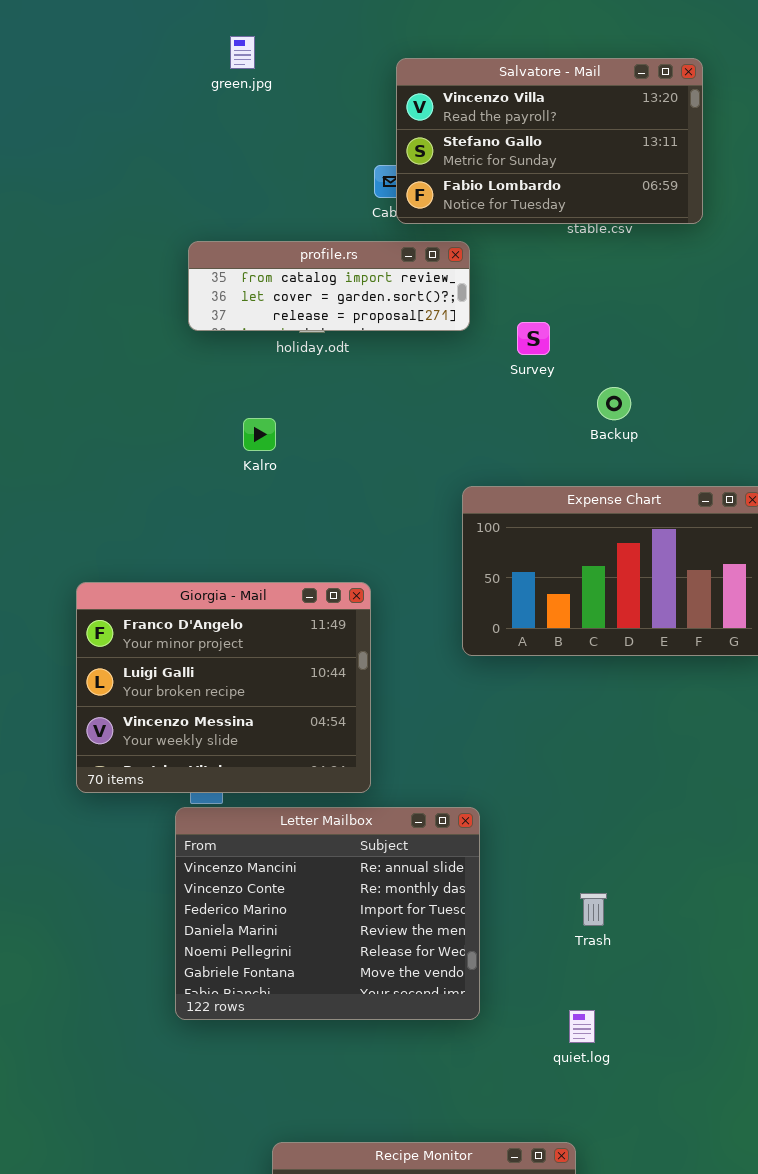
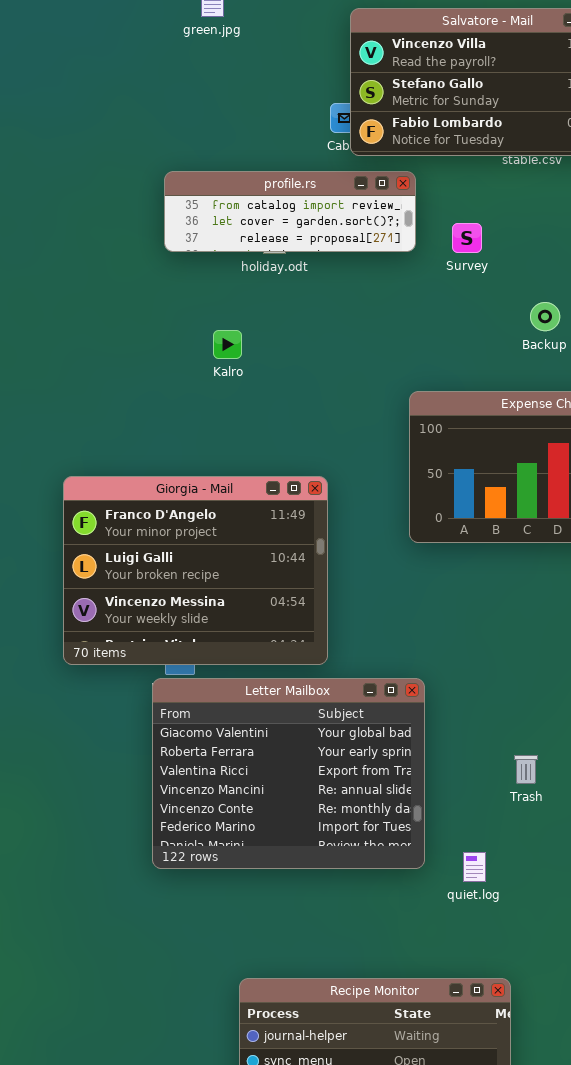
Survey: [517,322,550,355] -> [452,223,482,253], moved
Letter Mailbox: [175,807,480,1020] -> [152,678,425,869], scrolled up 3 rows
quiet.log: [569,1010,595,1043] -> [463,852,486,882], moved

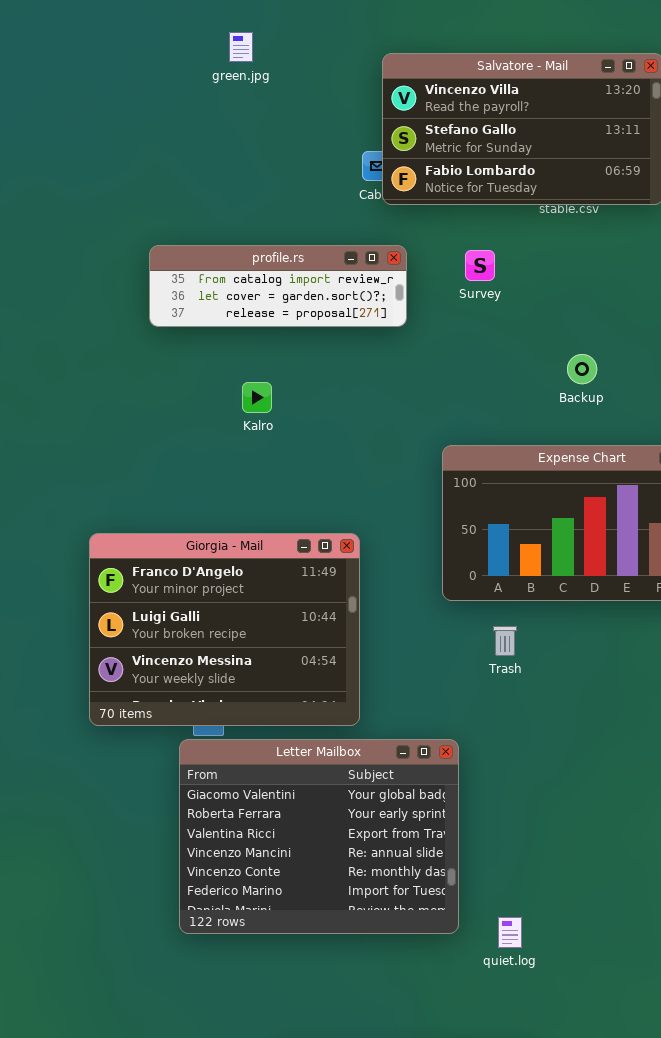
profile.rs: [164,171,416,252] -> [149,245,407,327], moved
Survey: [452,223,482,253] -> [465,250,495,281], moved
Trash: [514,755,538,784] -> [493,626,517,656], moved

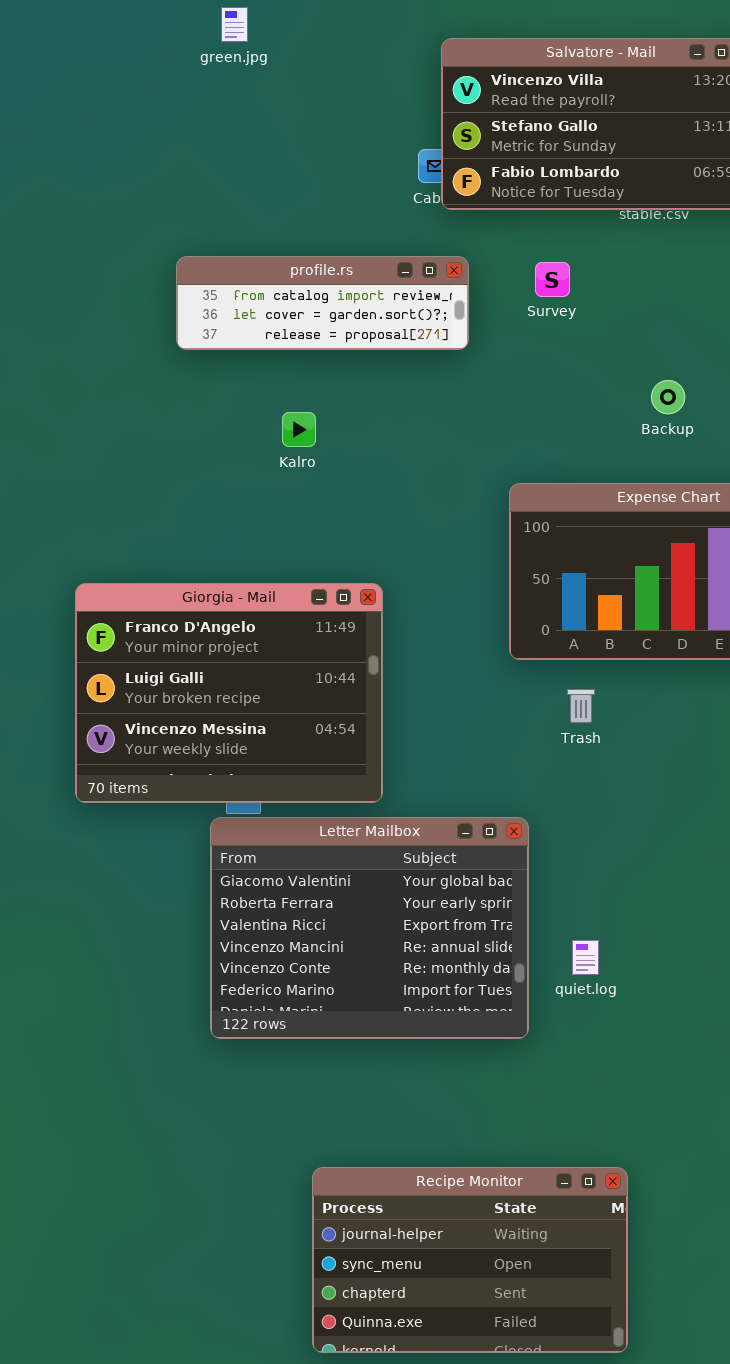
green.jpg: [229,32,253,62] -> [221,7,248,42], moved
Giorgia - Mail: [89,533,360,726] -> [75,583,383,803], moved
quiet.log: [498,917,522,948] -> [572,940,599,975], moved

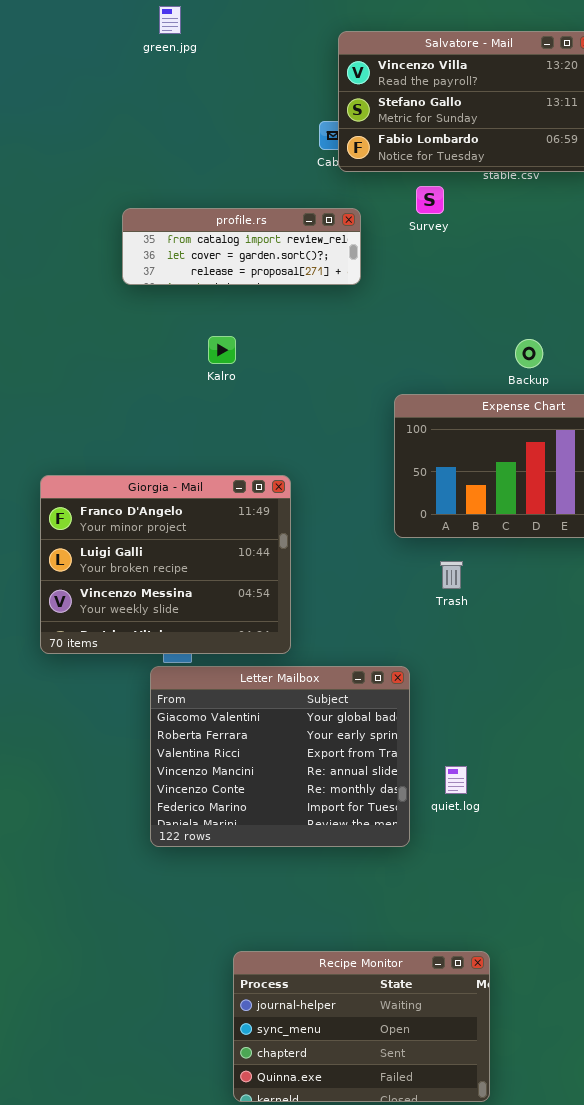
Survey: [535,262,570,297] -> [416,186,444,214], moved
Backup: [651,380,685,414] -> [515,339,543,368], moved

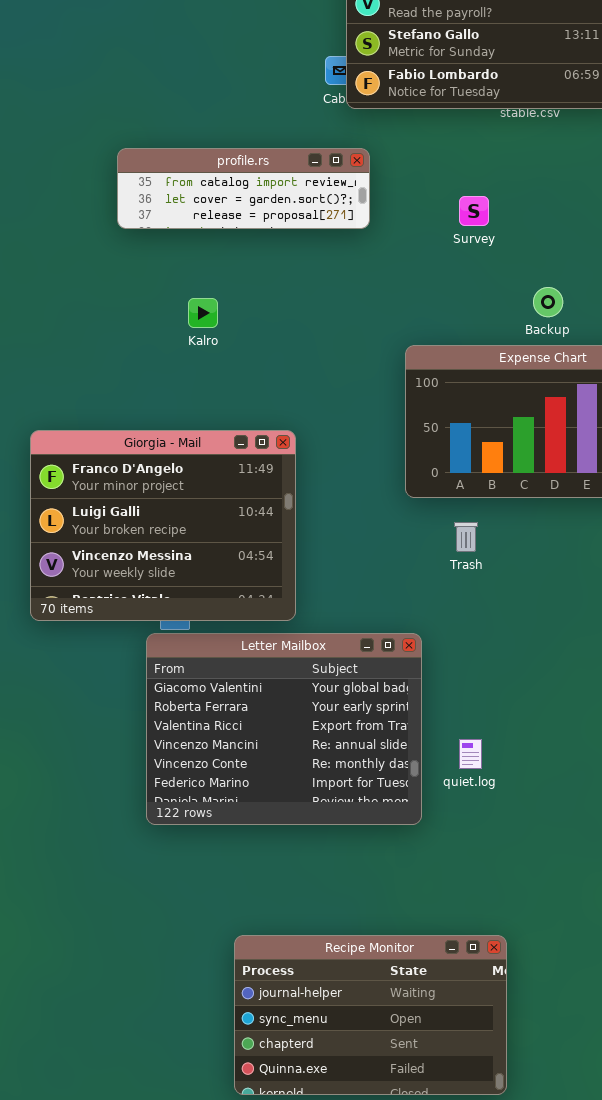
Survey: [416,186,444,214] -> [459,196,489,226], moved
Kalro: [208,336,236,364] -> [188,298,218,328], moved

